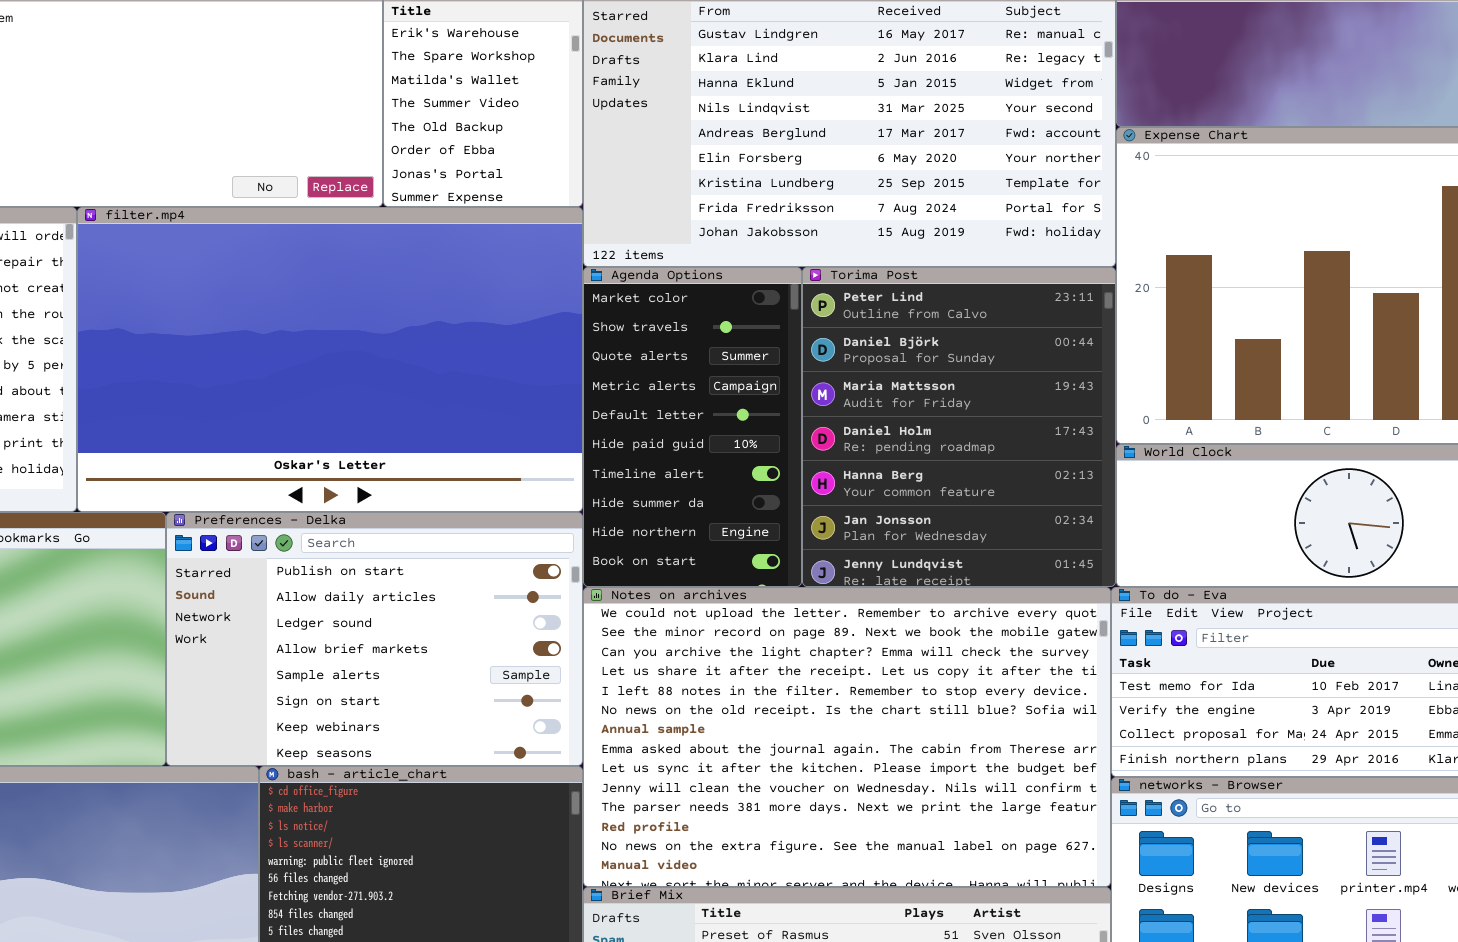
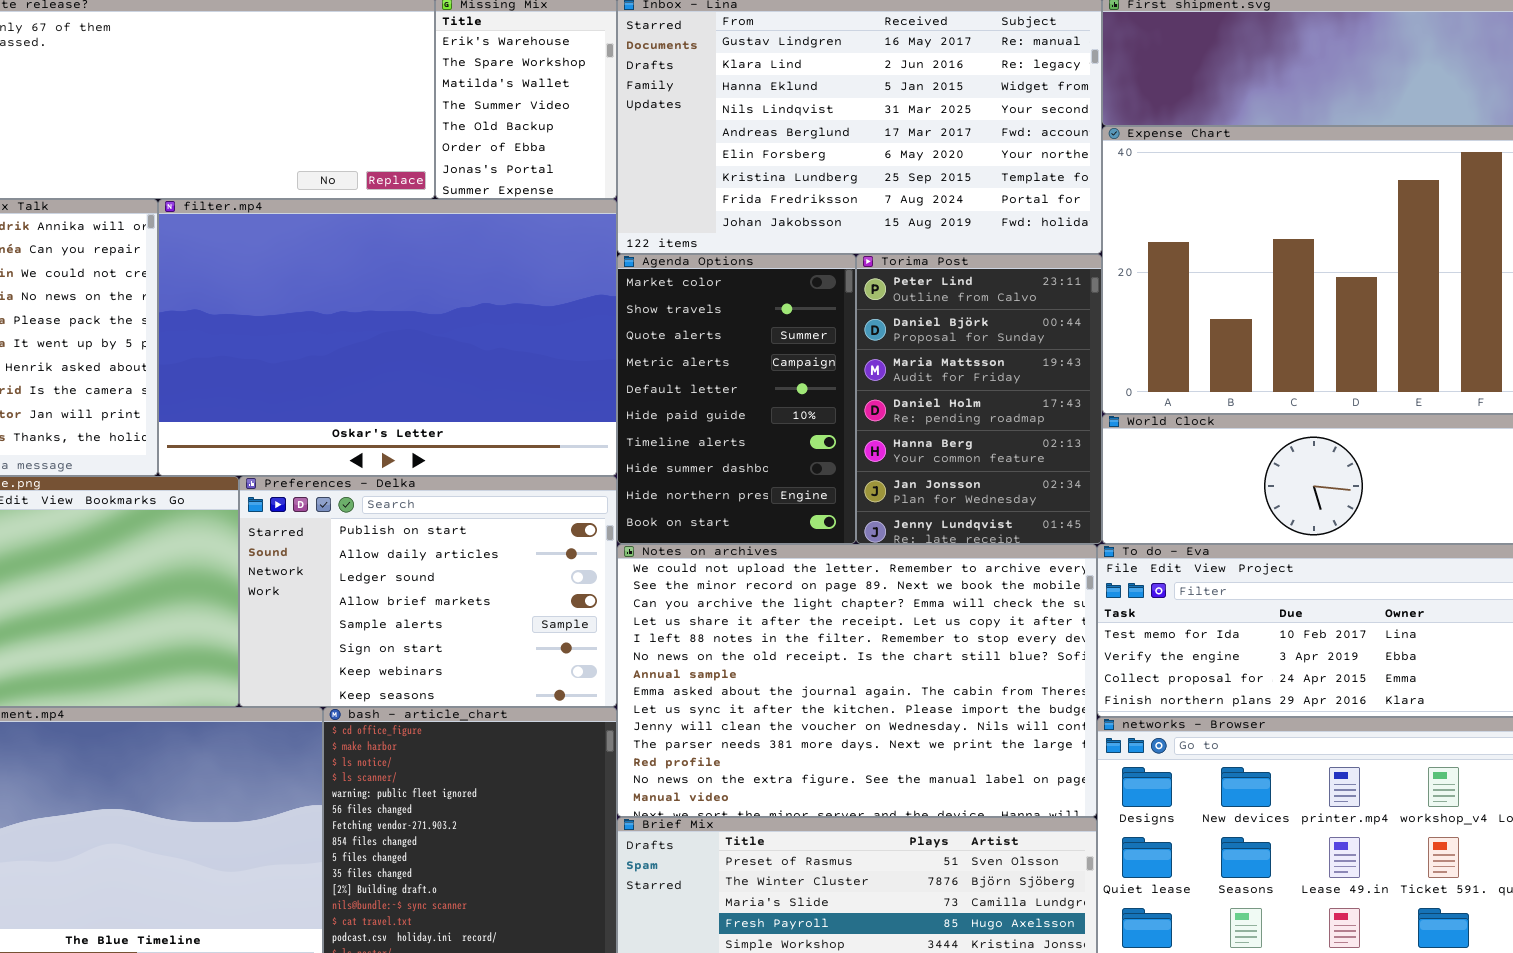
Agenda Options: [583,267,802,587] -> [617,254,856,544], resized
Torima Post: [802,267,1116,587] -> [856,254,1102,544], resized

